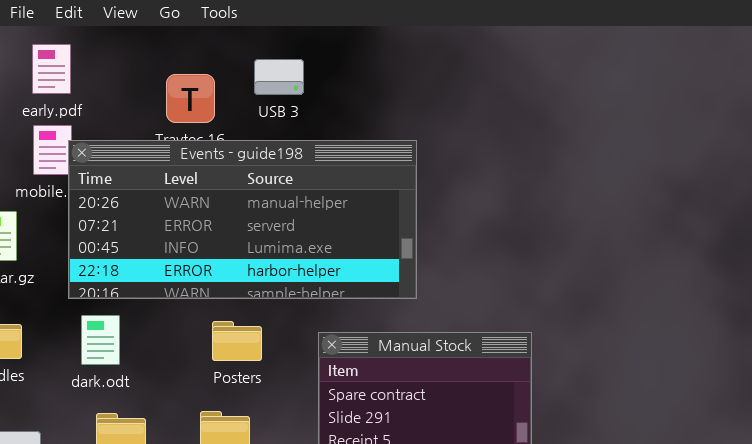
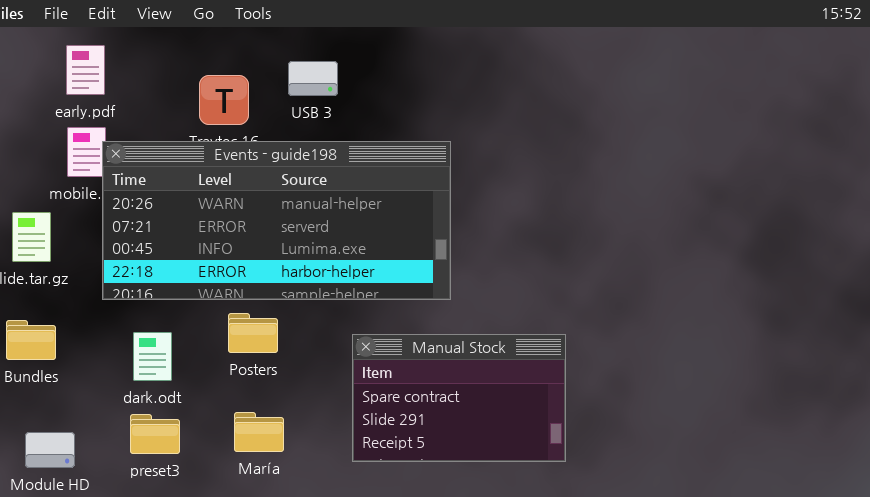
dark.odt: [81,315,120,365] -> [133,332,172,381], moved
Posters: [212,321,262,361] -> [228,313,278,353], moved

